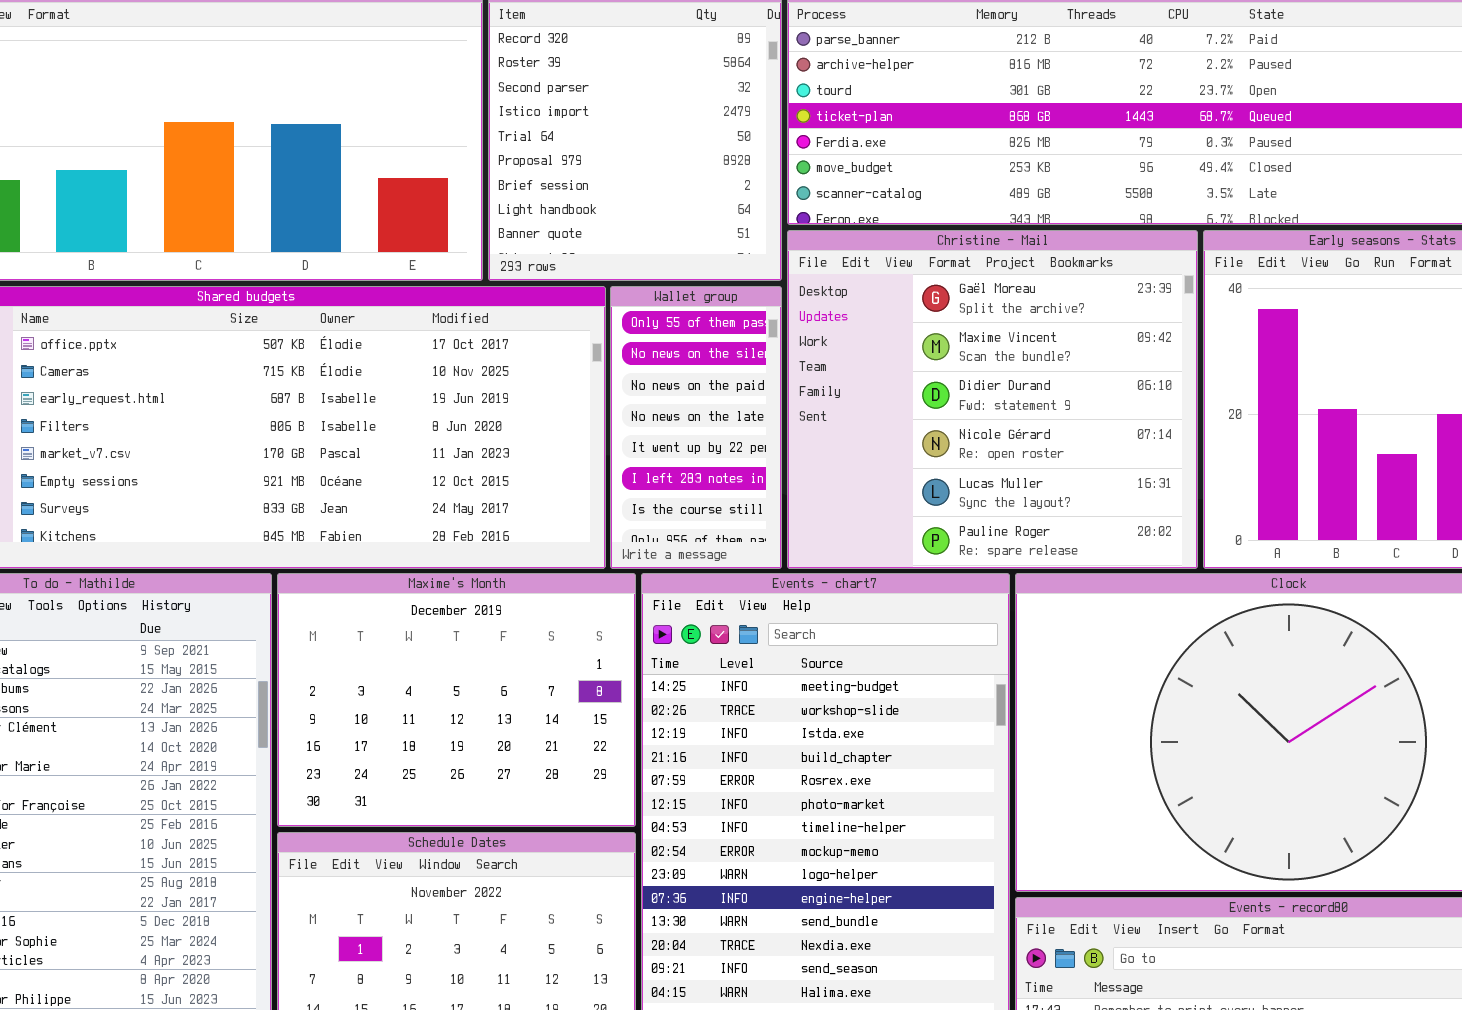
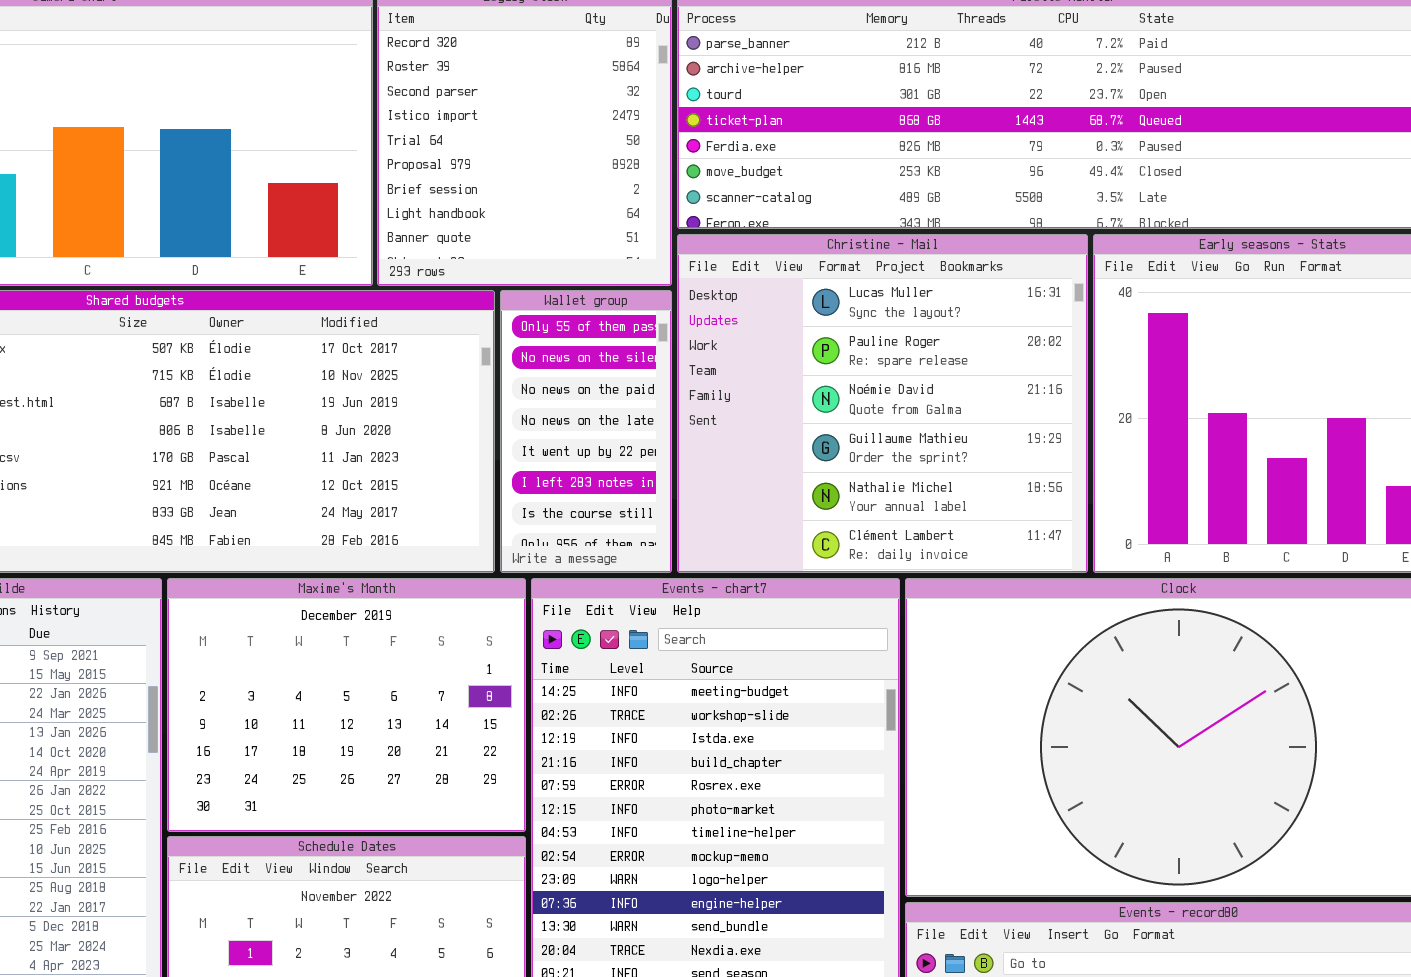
Christine - Mail: [787,230,1198,569] -> [677,234,1088,573], scrolled down 4 rows

